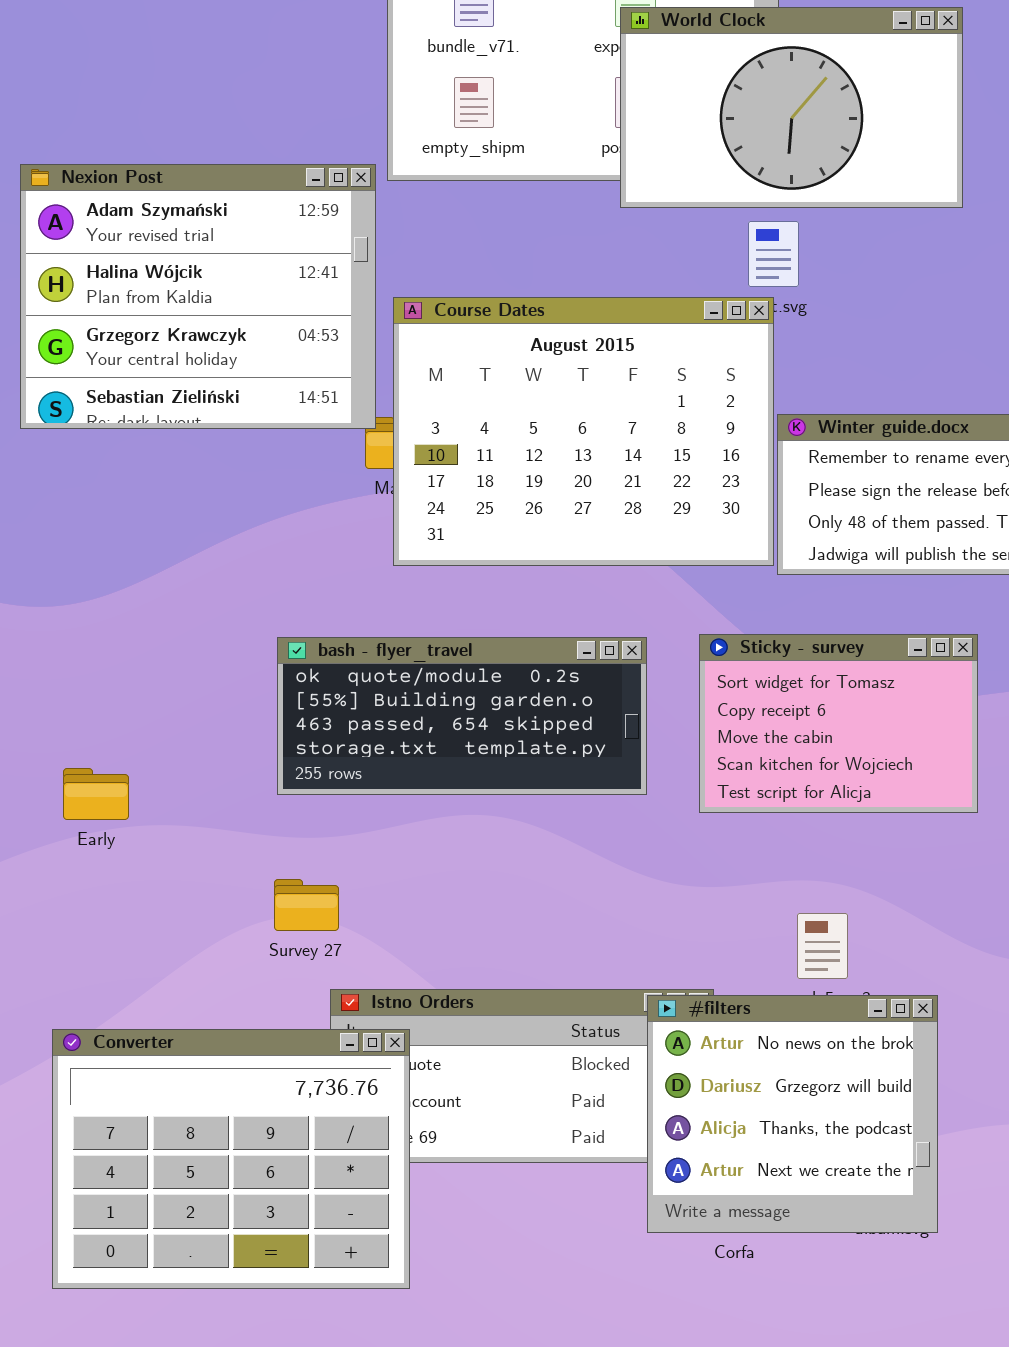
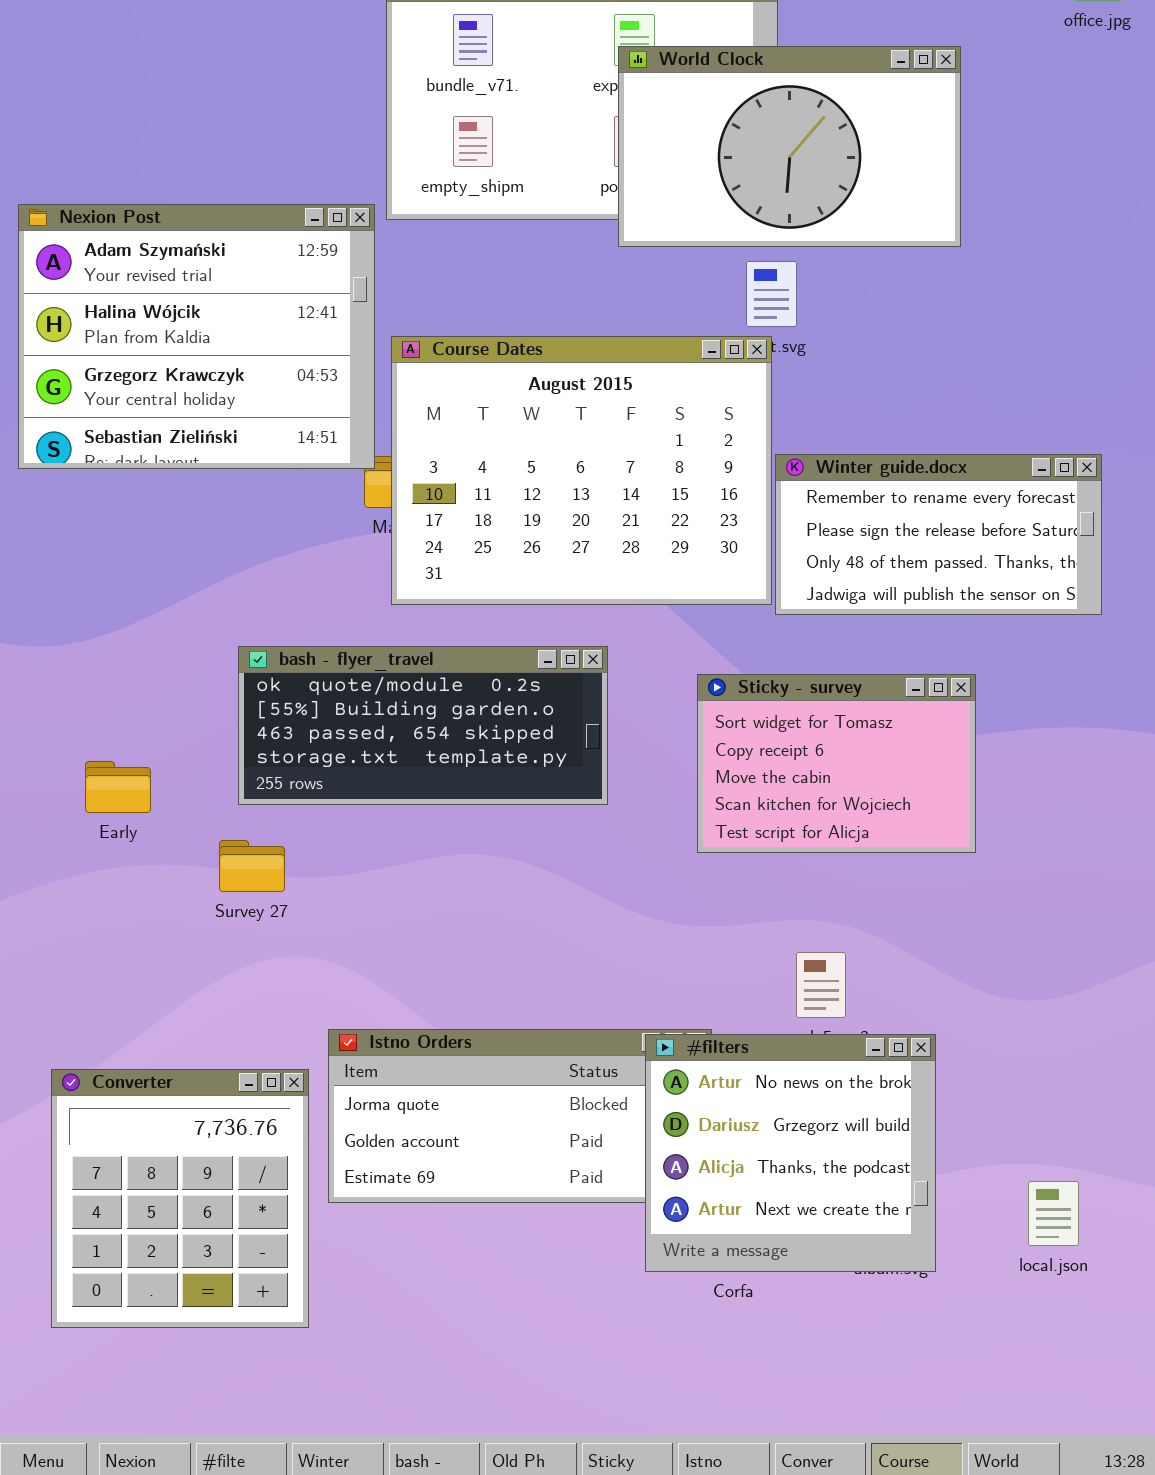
bash - flyer_travel: [277,637,647,795] -> [238,646,608,805], moved
Early: [63,768,129,820] -> [85,761,151,813], moved
Survey 27: [274,879,339,931] -> [219,840,285,892], moved
Converter: [52,1029,410,1289] -> [51,1069,309,1328], resized

